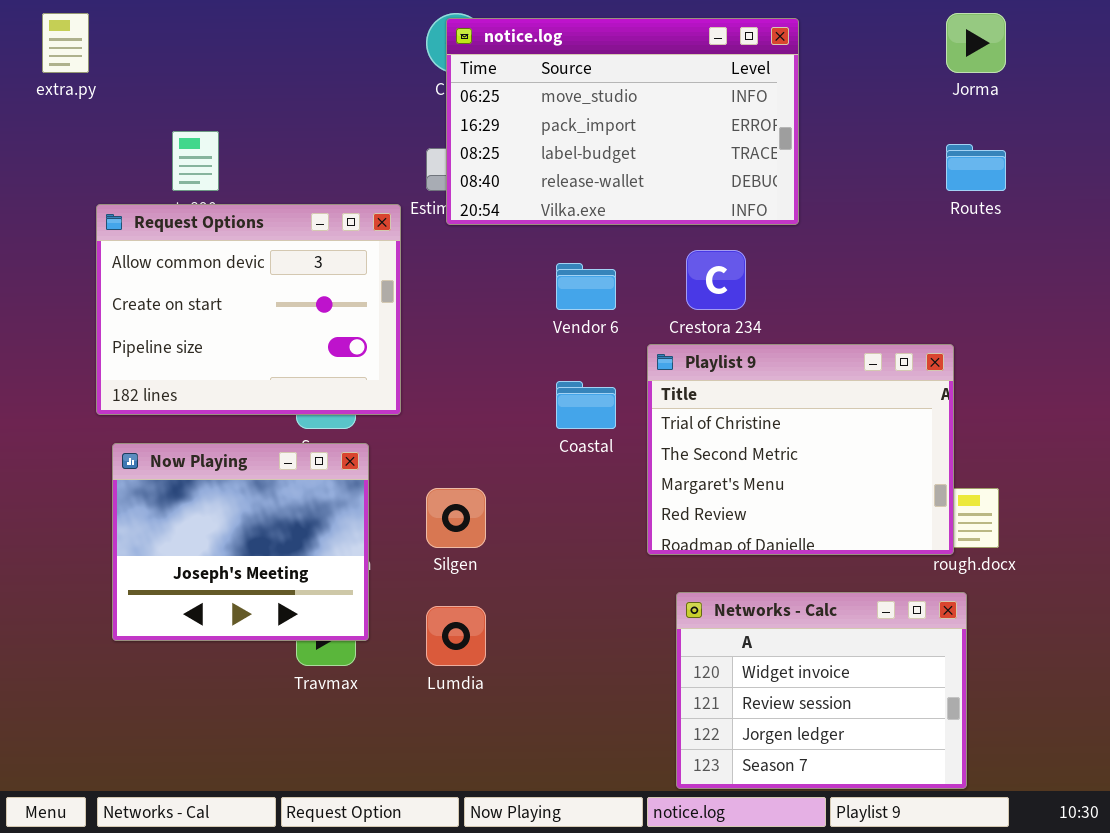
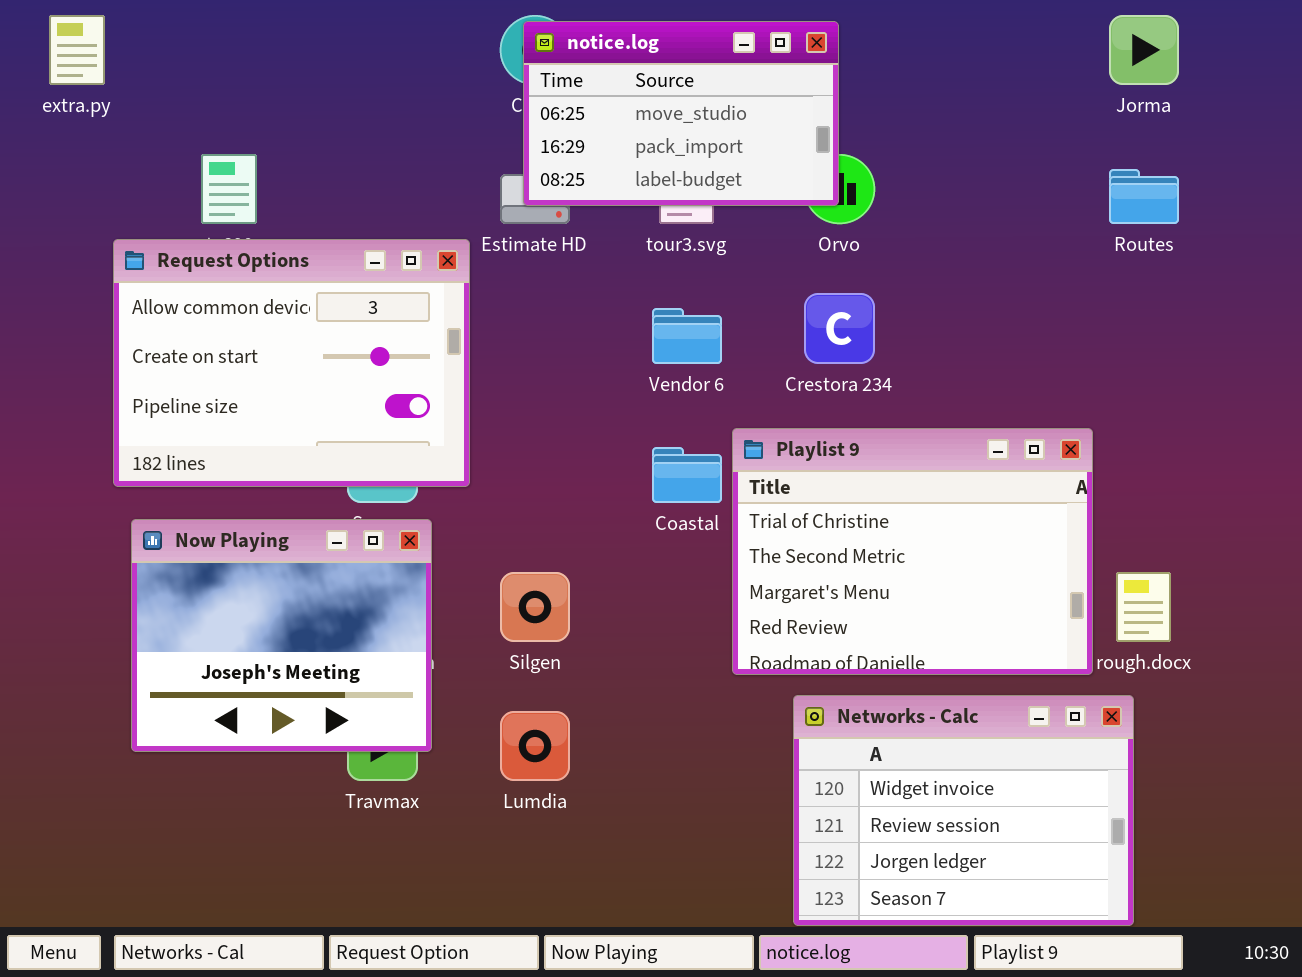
notice.log: [446,18,799,225] -> [523,21,839,206], resized
Playlist 9: [647,344,954,555] -> [732,428,1093,675], moved

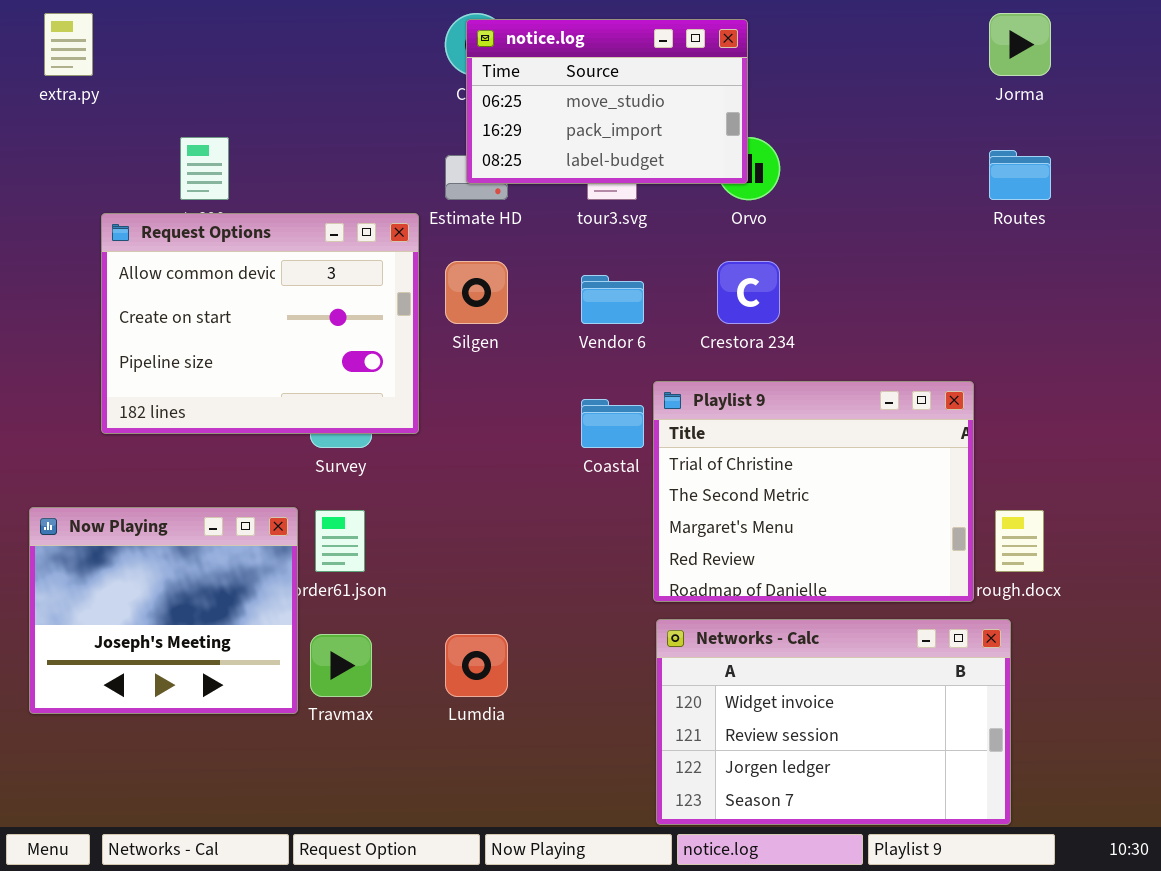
Now Playing: [131,519,432,752] -> [29,507,298,714], moved
Silgen: [500,572,570,642] -> [445,261,508,324], moved
Networks - Calc: [793,695,1134,926] -> [656,619,1011,825], resized

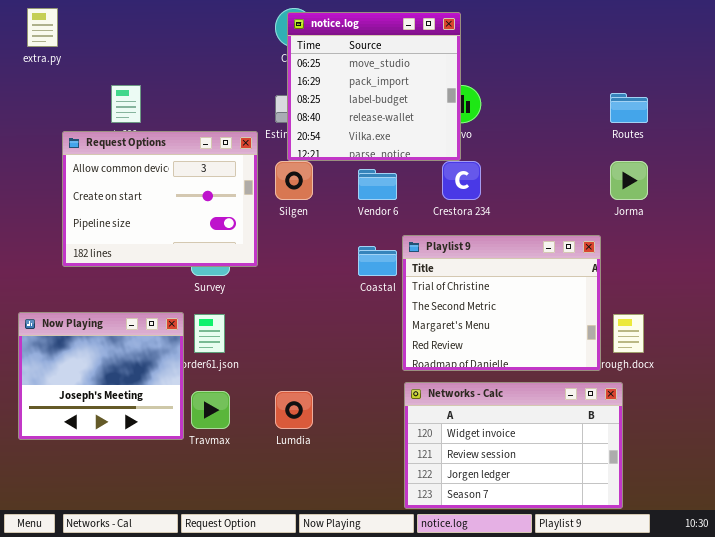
Jorma: [989,13,1051,76] -> [610,161,648,200], moved
notice.log: [466,19,748,184] -> [287,12,461,161], resized

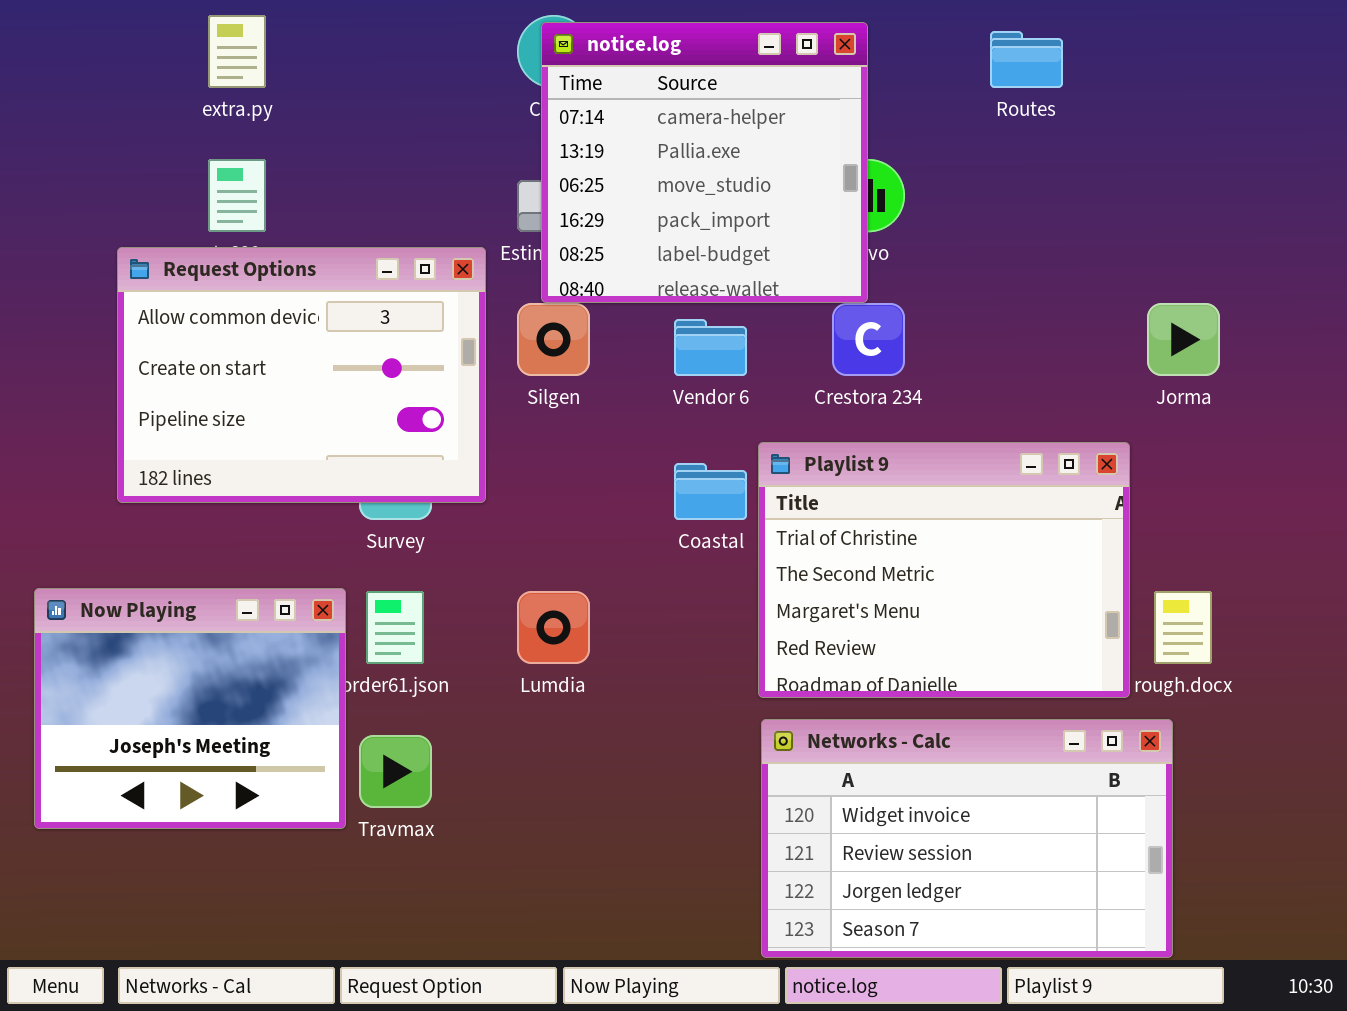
extra.py: [27,8,58,47] -> [208,15,266,88], moved
notice.log: [287,12,461,161] -> [541,22,868,303], scrolled up 2 rows
Routes: [610,93,648,123] -> [990,31,1063,88], moved
Lumdia: [275,391,313,429] -> [517,591,590,664], moved

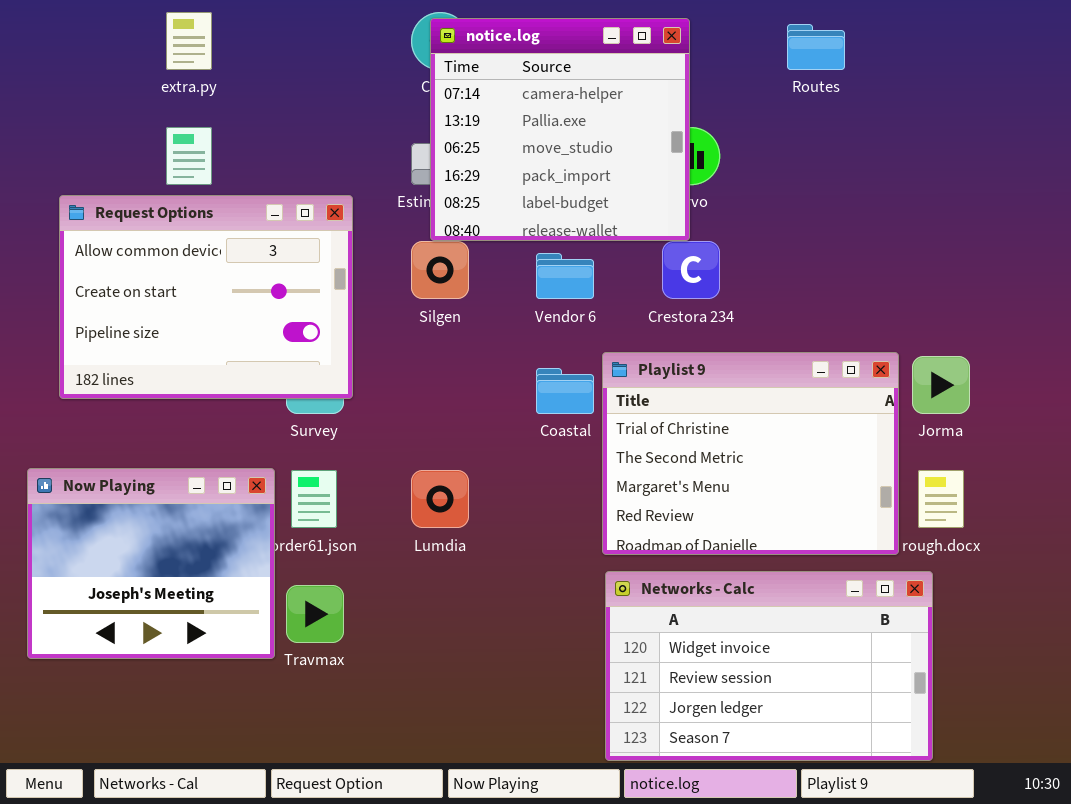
Request Options: [117,247,486,503] -> [59,195,353,399], moved
Jorma: [1147,303,1220,376] -> [912,356,970,414], moved

